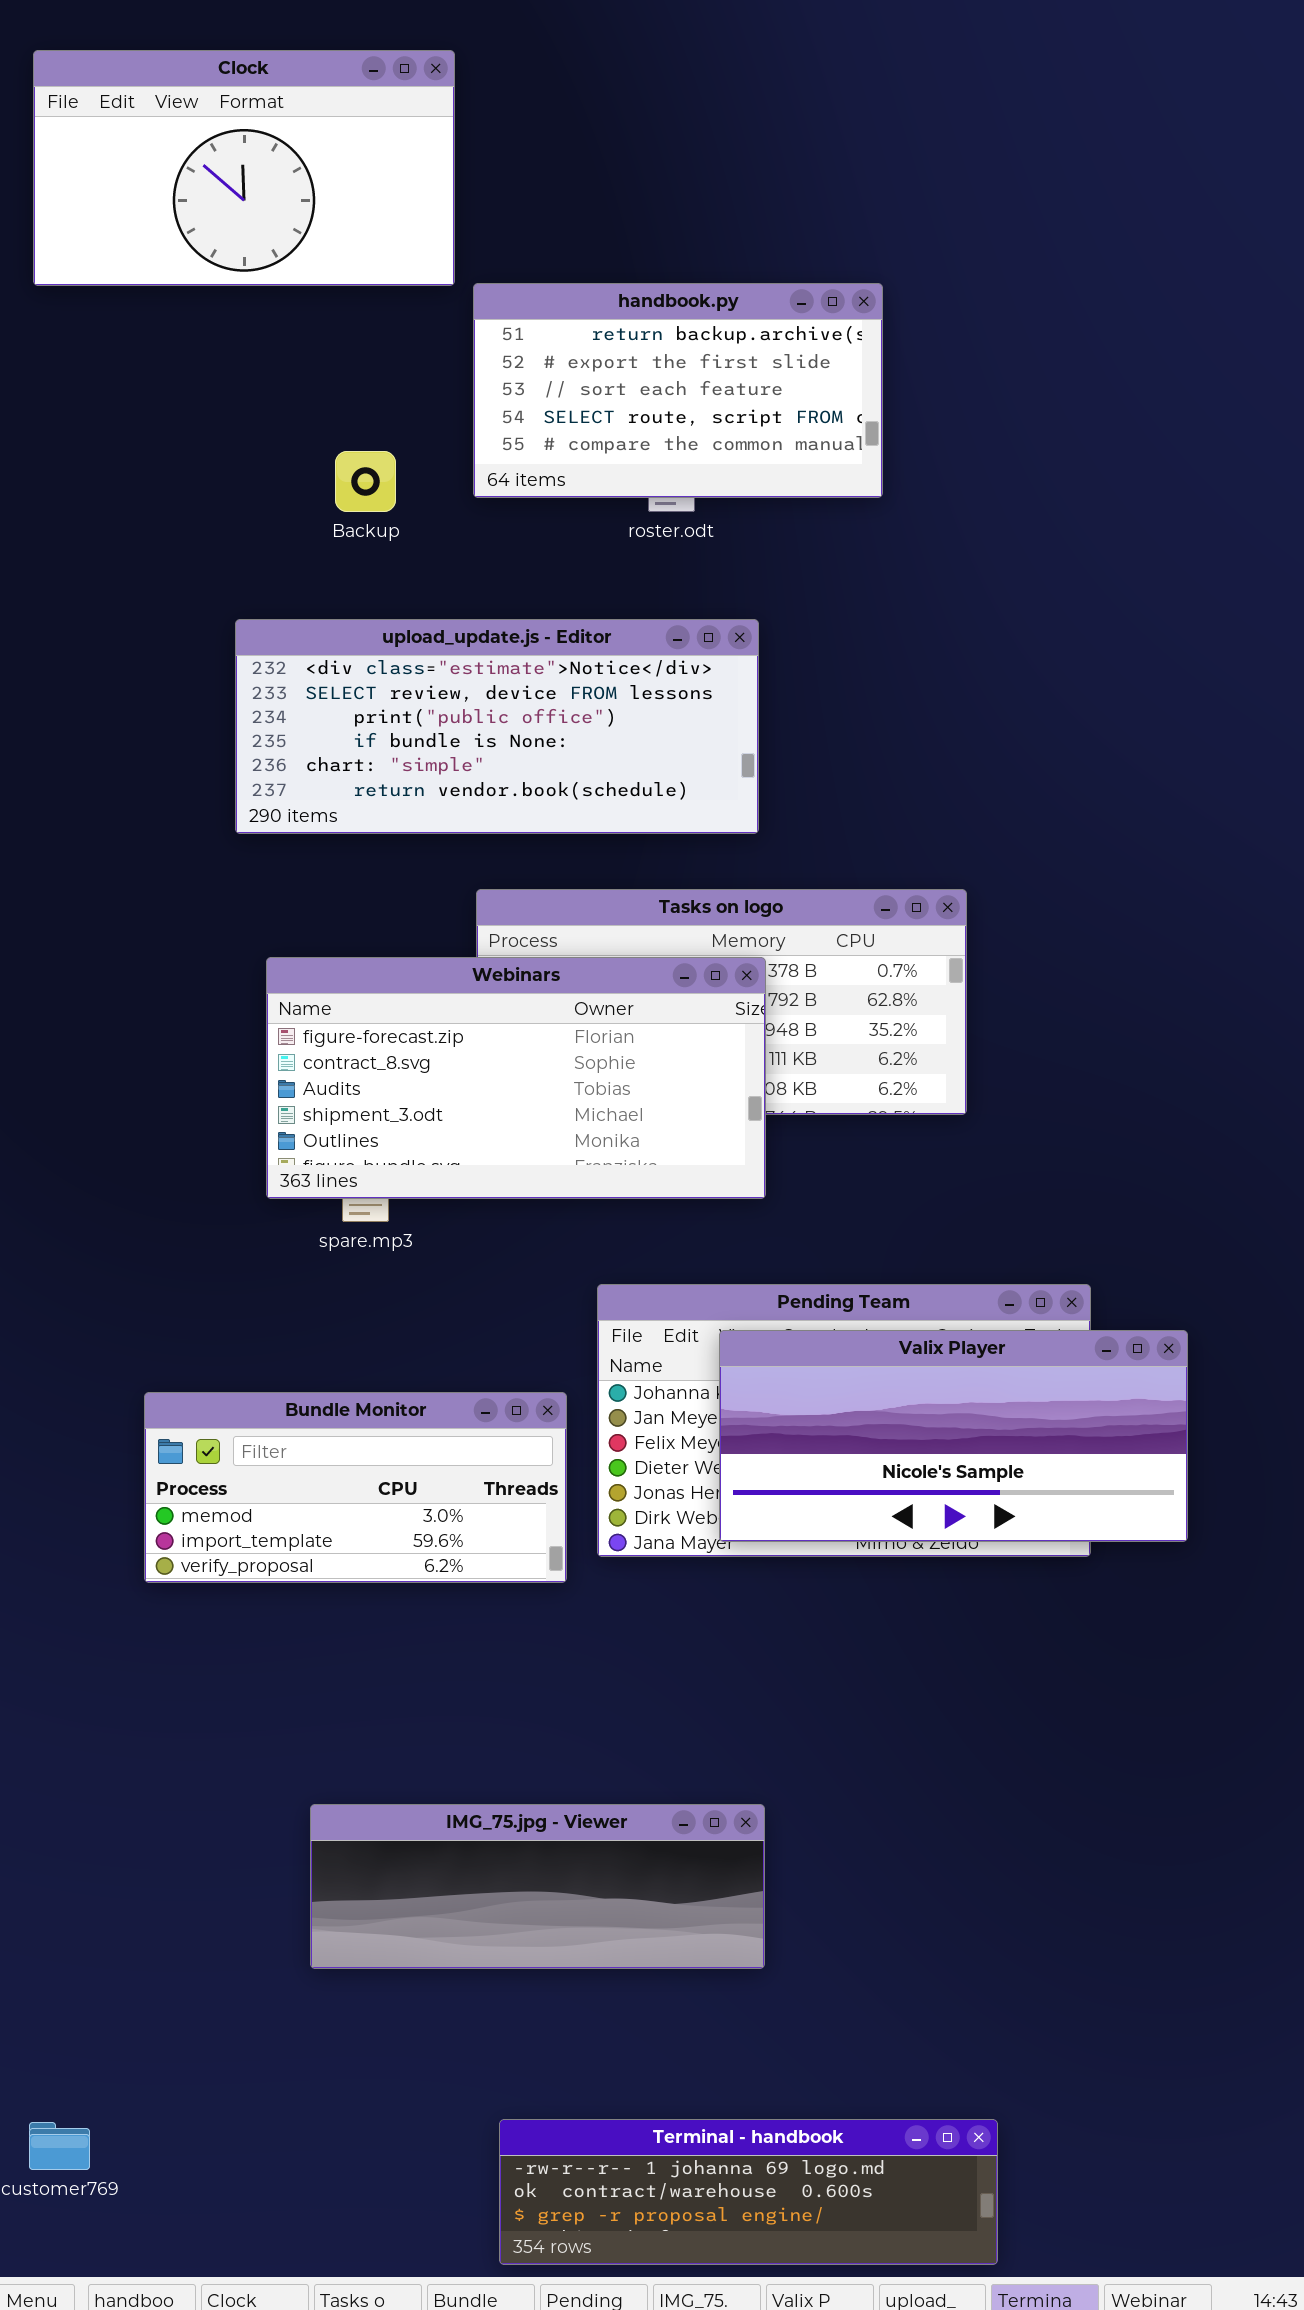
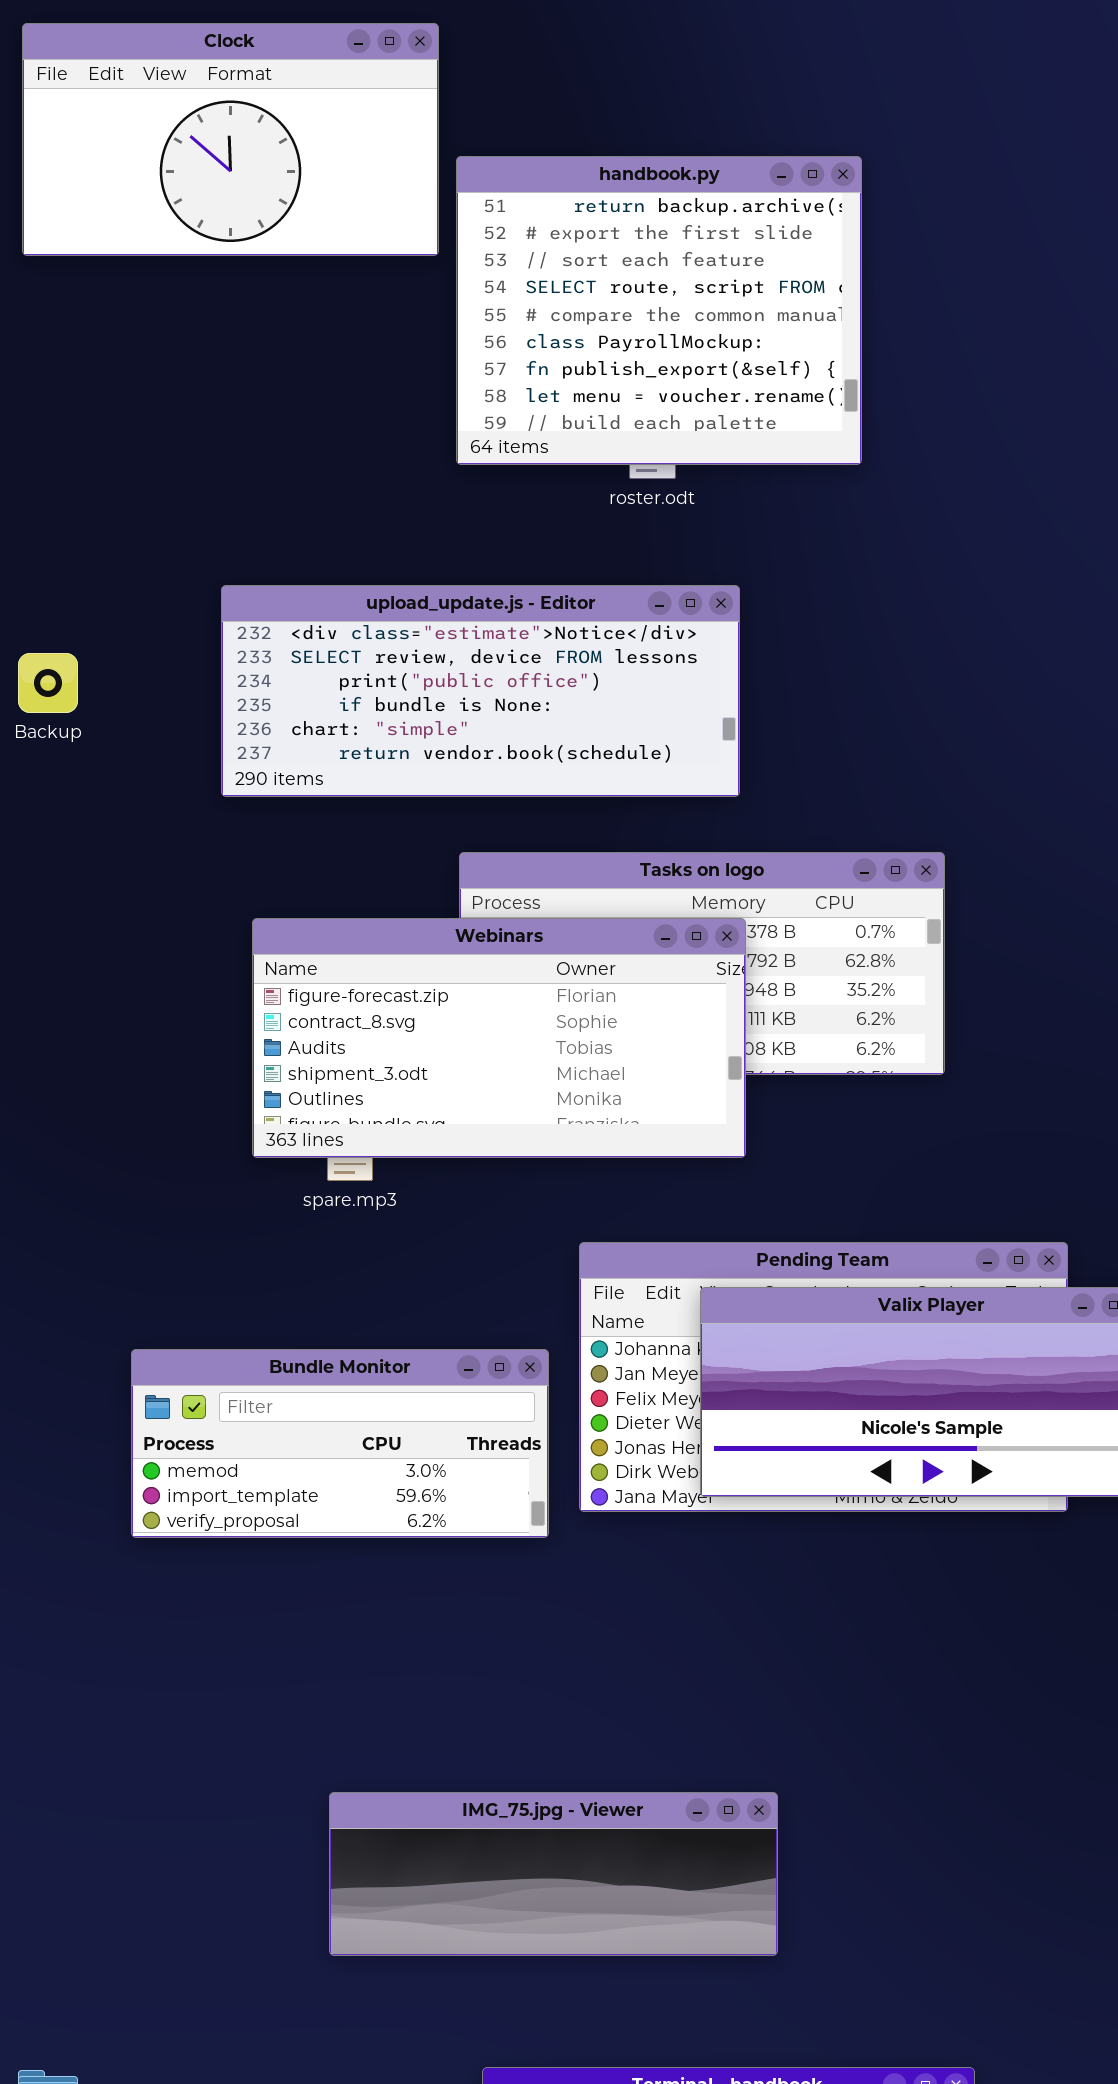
handbook.py: [473,283,883,498] -> [456,156,862,465], resized
Backup: [335,451,396,512] -> [18,653,78,713], moved
IMG_75.jpg - Viewer: [310,1804,765,1969] -> [329,1792,778,1956], moved

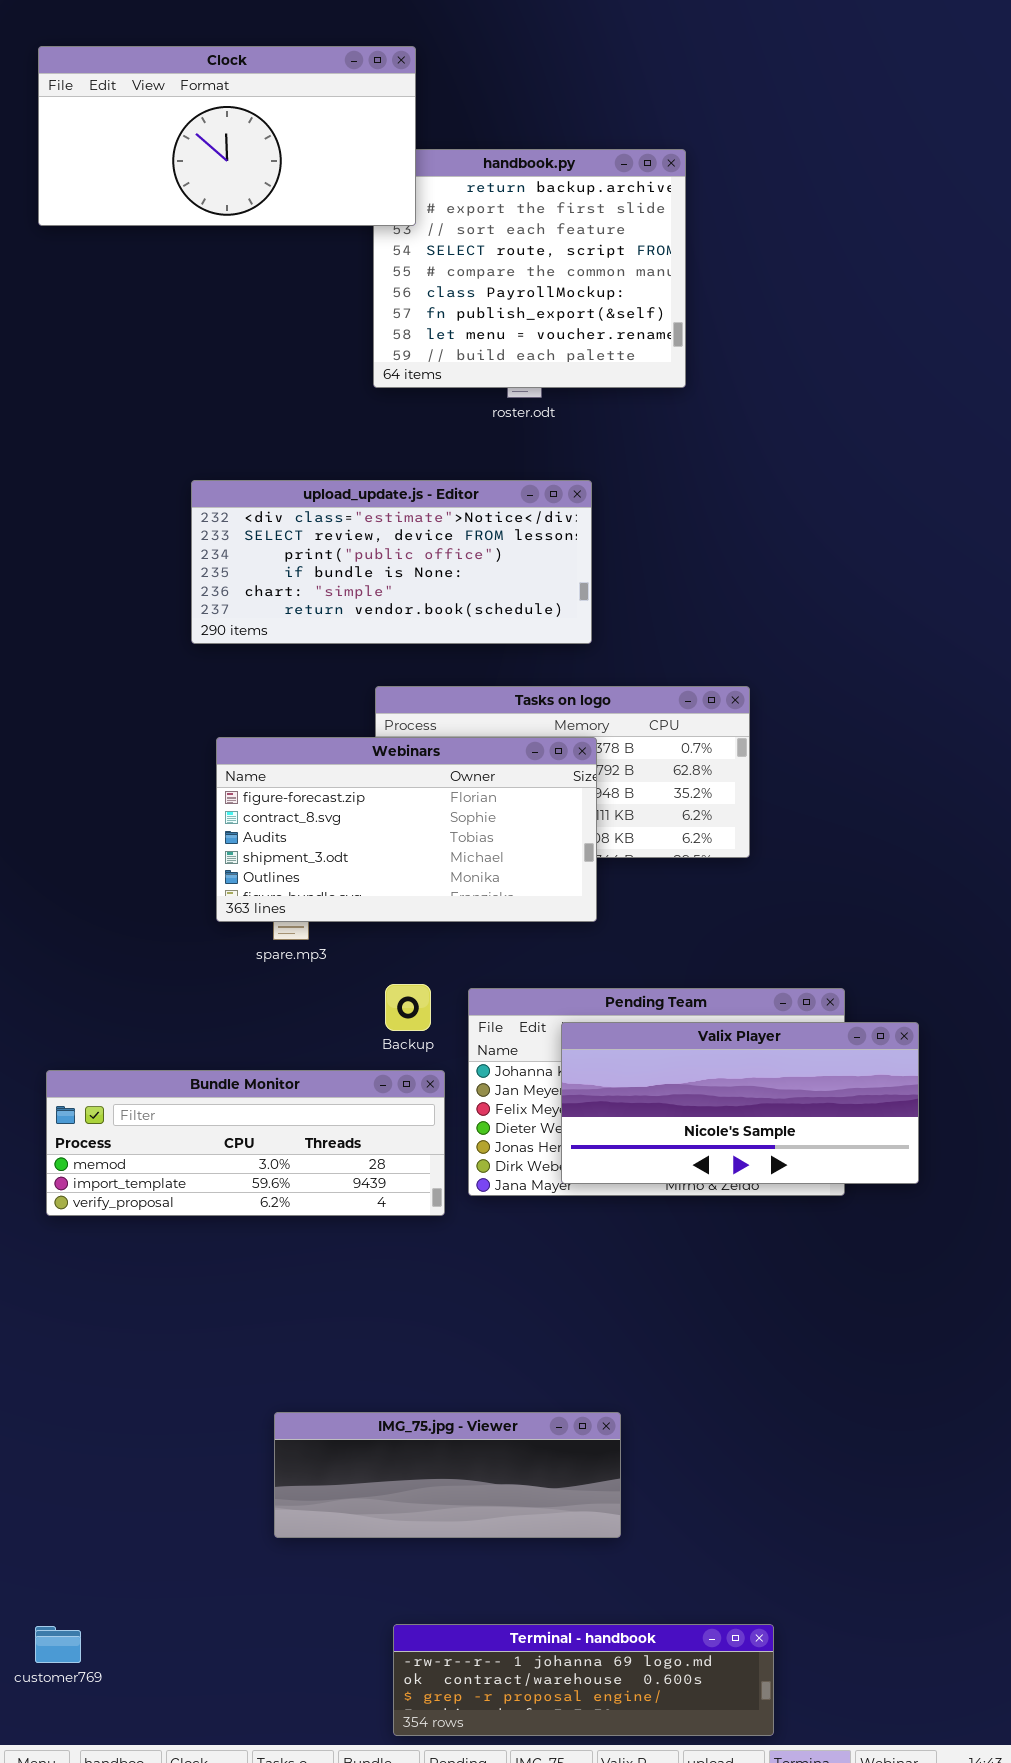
Clock: [22,23,439,256] -> [38,46,416,226], resized
Backup: [18,653,78,713] -> [385,984,431,1031], moved
Bundle Monitor: [131,1349,549,1538] -> [46,1070,445,1216], resized

